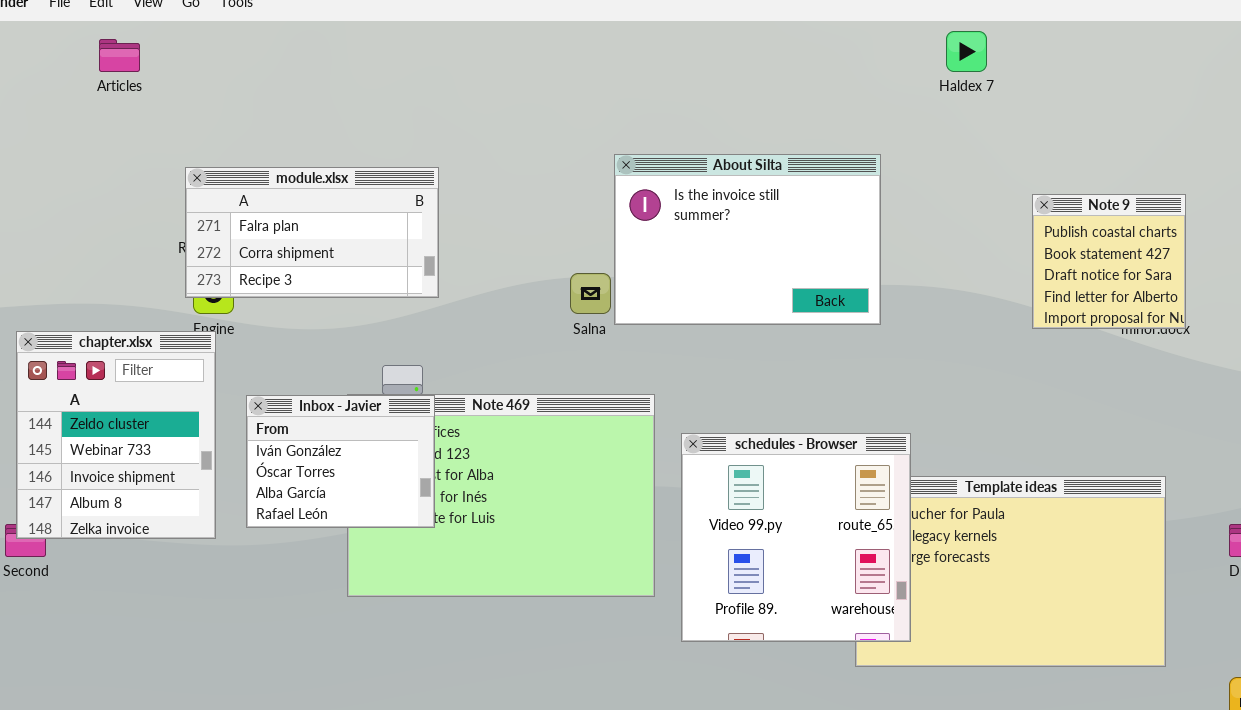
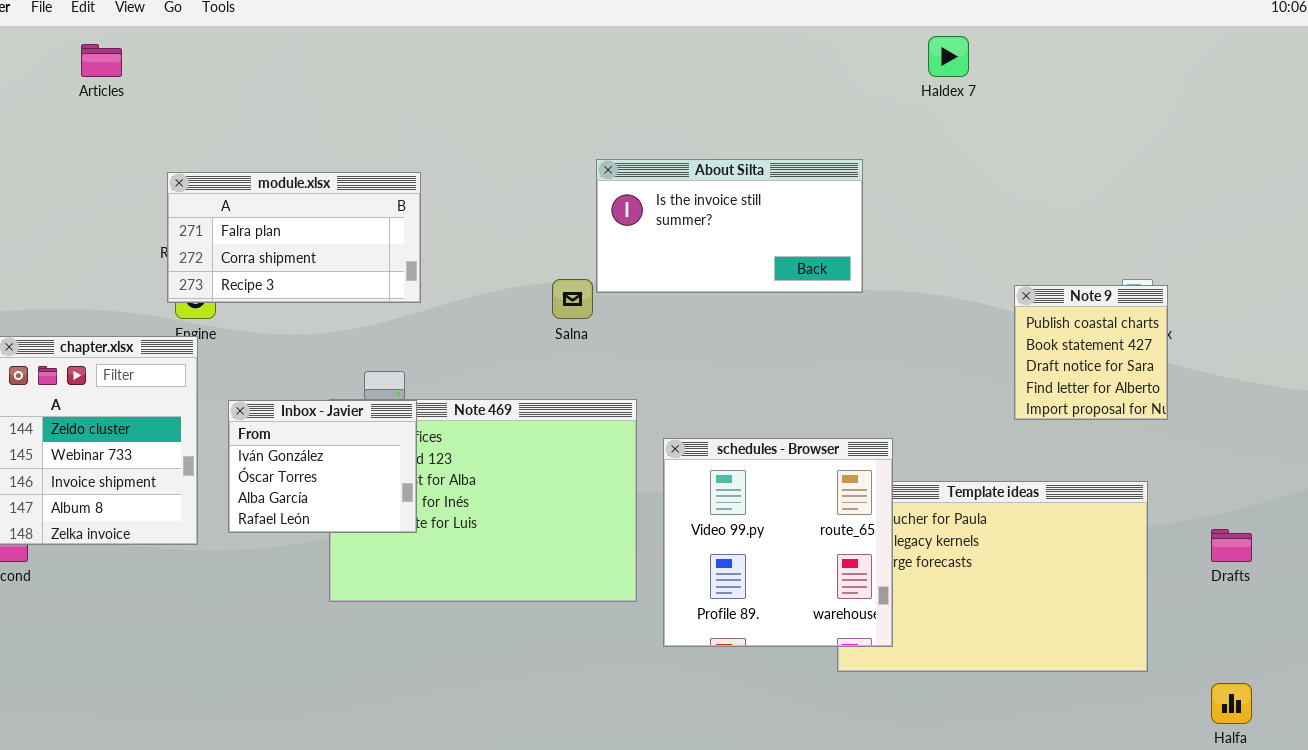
About Silta: [614,154,881,325] -> [596,159,863,293], resized
Note 9: [1032,194,1186,329] -> [1014,285,1168,420], moved

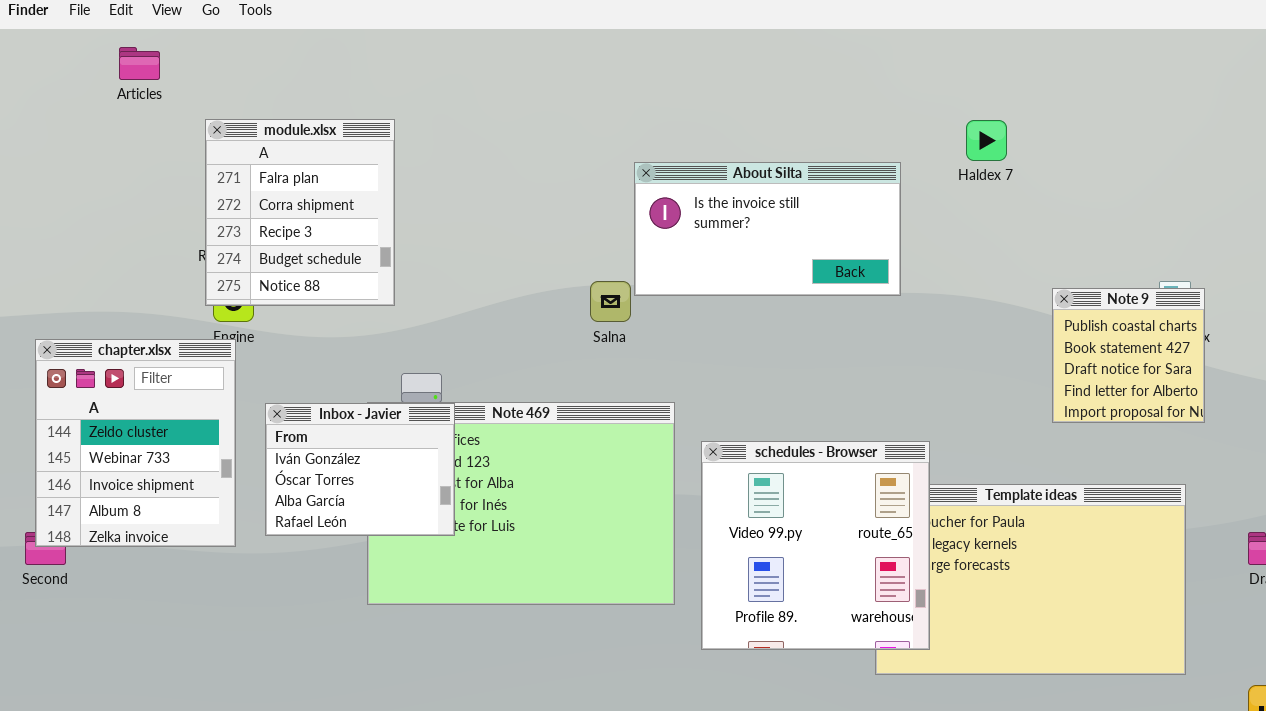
Haldex 7: [928,36,969,77] -> [966,120,1007,161], moved
module.xlsx: [167,172,421,303] -> [205,119,395,306], resized

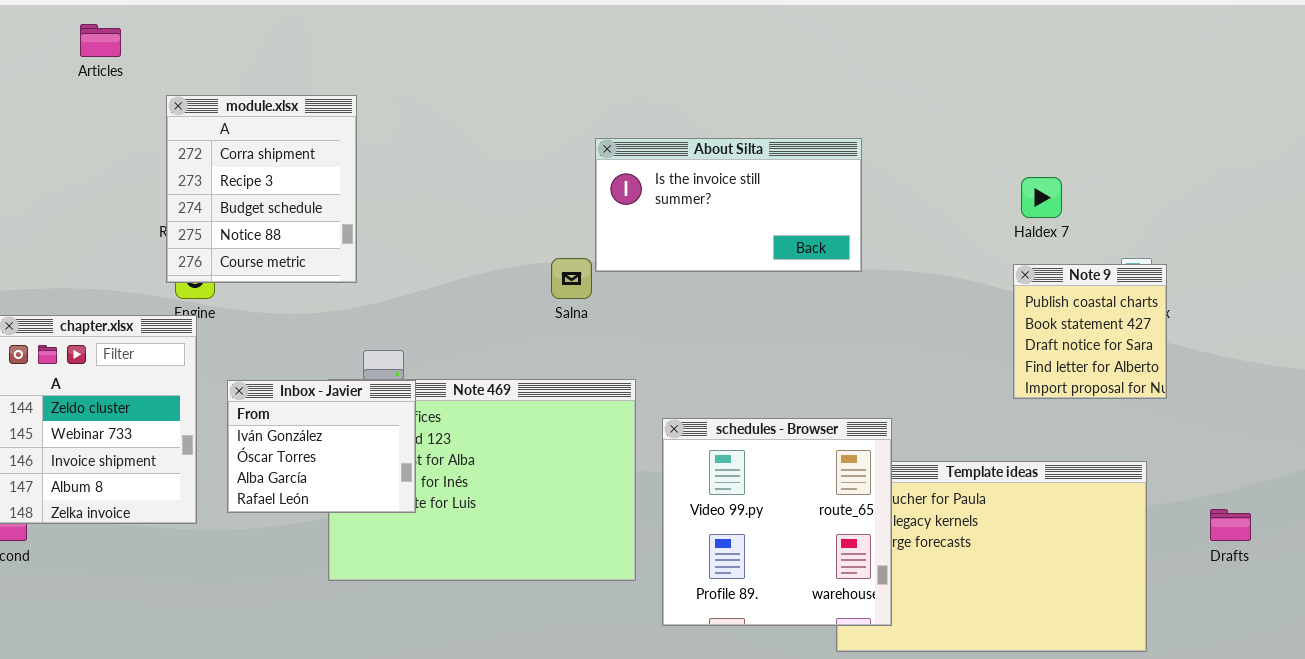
module.xlsx: [205,119,395,306] -> [166,95,357,283], scrolled down 1 row
Haldex 7: [966,120,1007,161] -> [1021,177,1062,218], moved

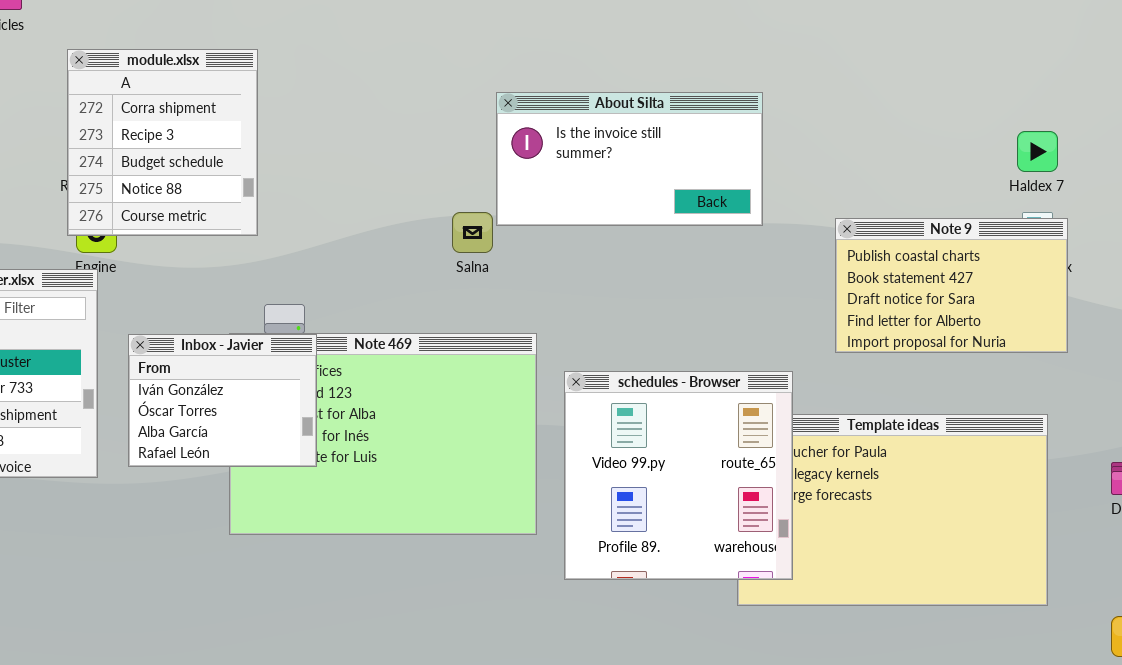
Haldex 7: [1021,177,1062,218] -> [1017,131,1058,172], moved
Note 9: [1013,264,1167,399] -> [835,218,1068,353], resized

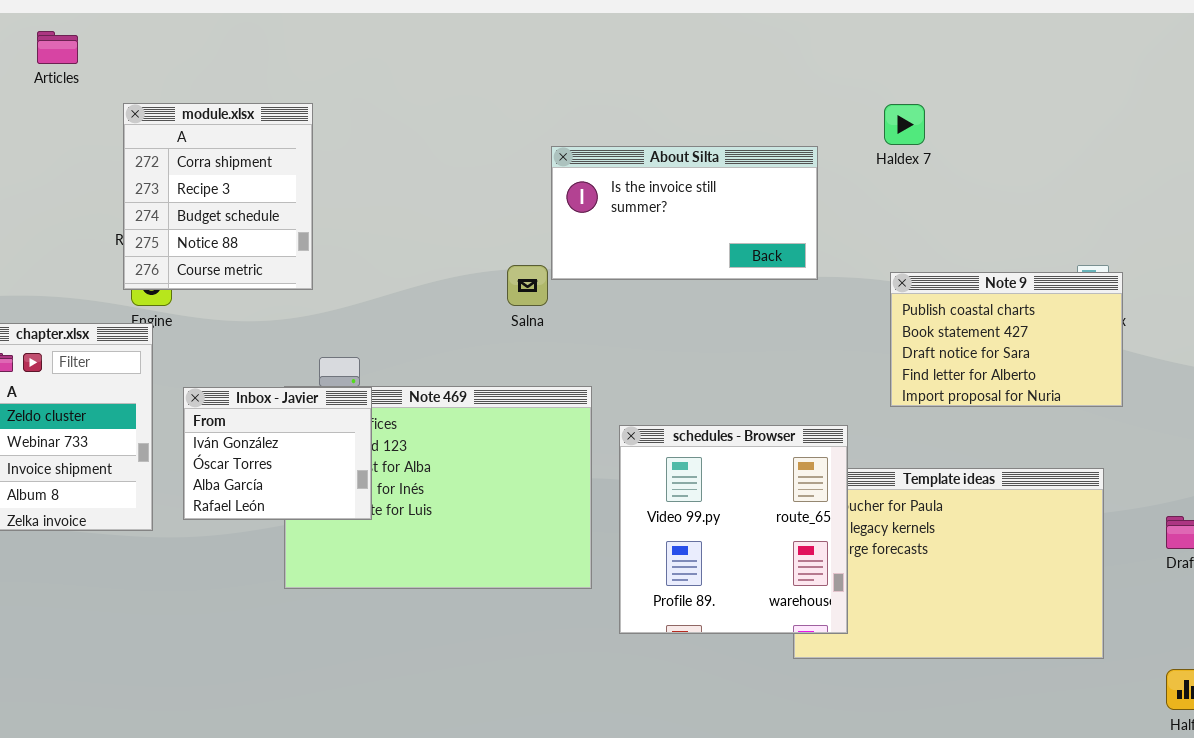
Haldex 7: [1017,131,1058,172] -> [884,104,925,145], moved

